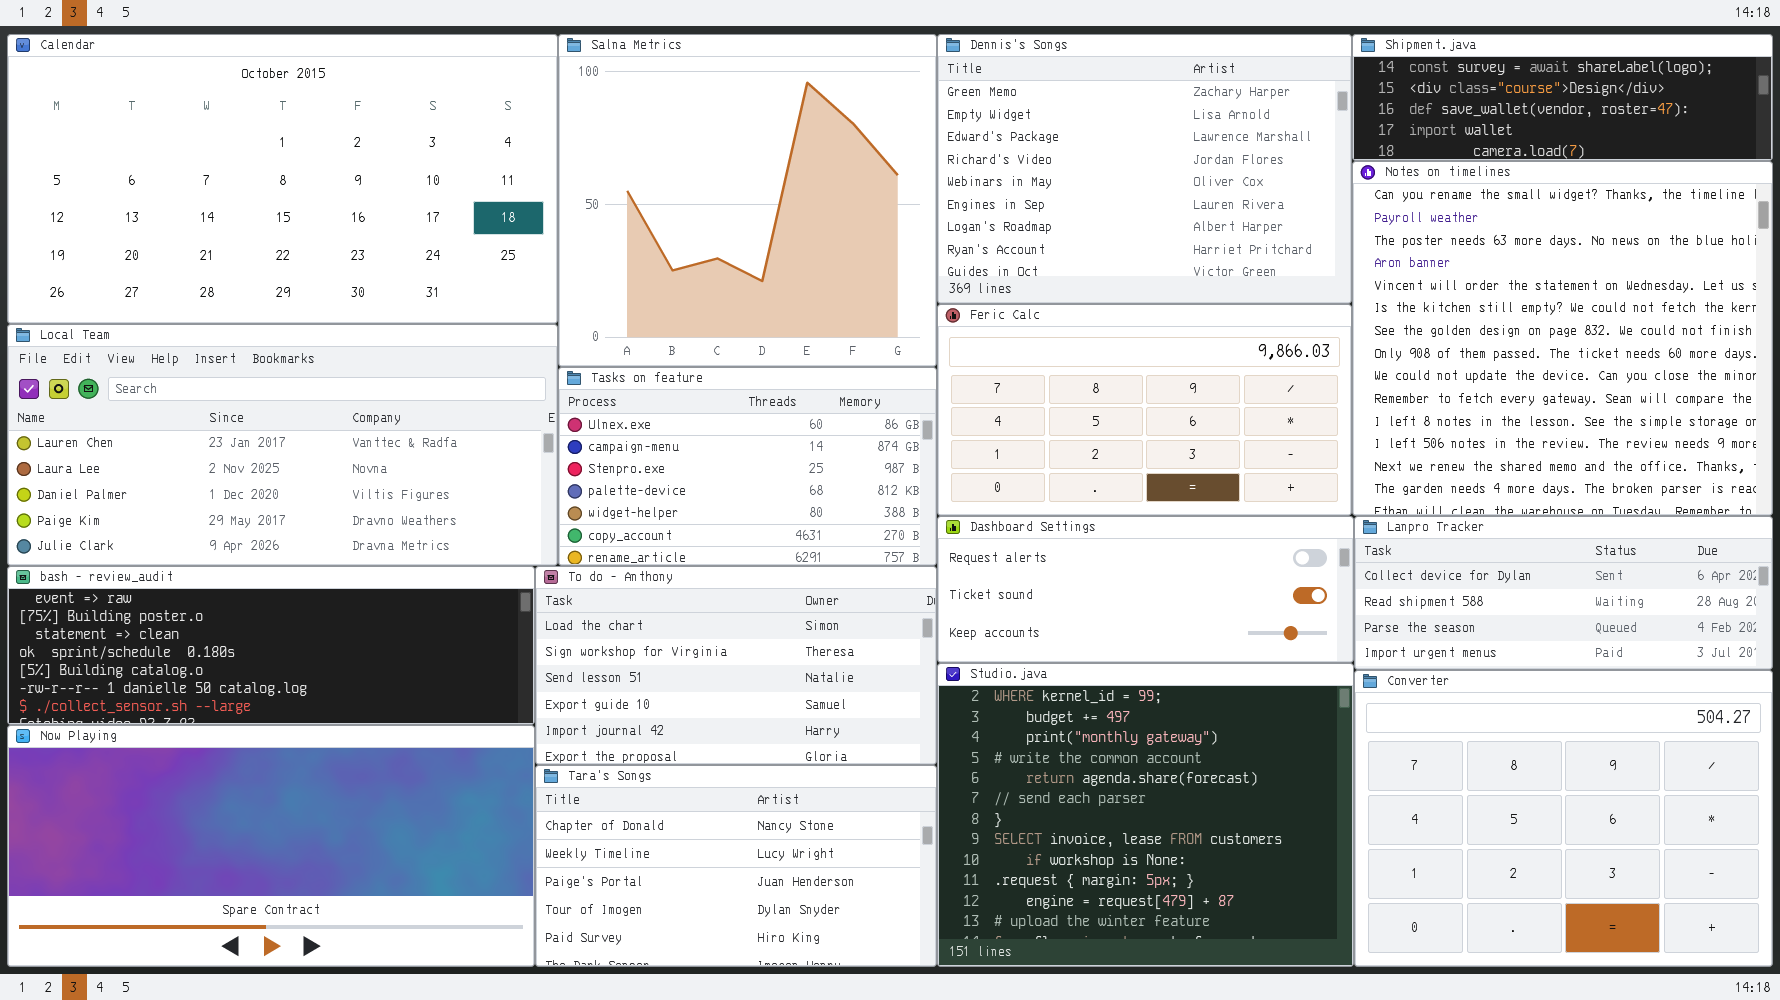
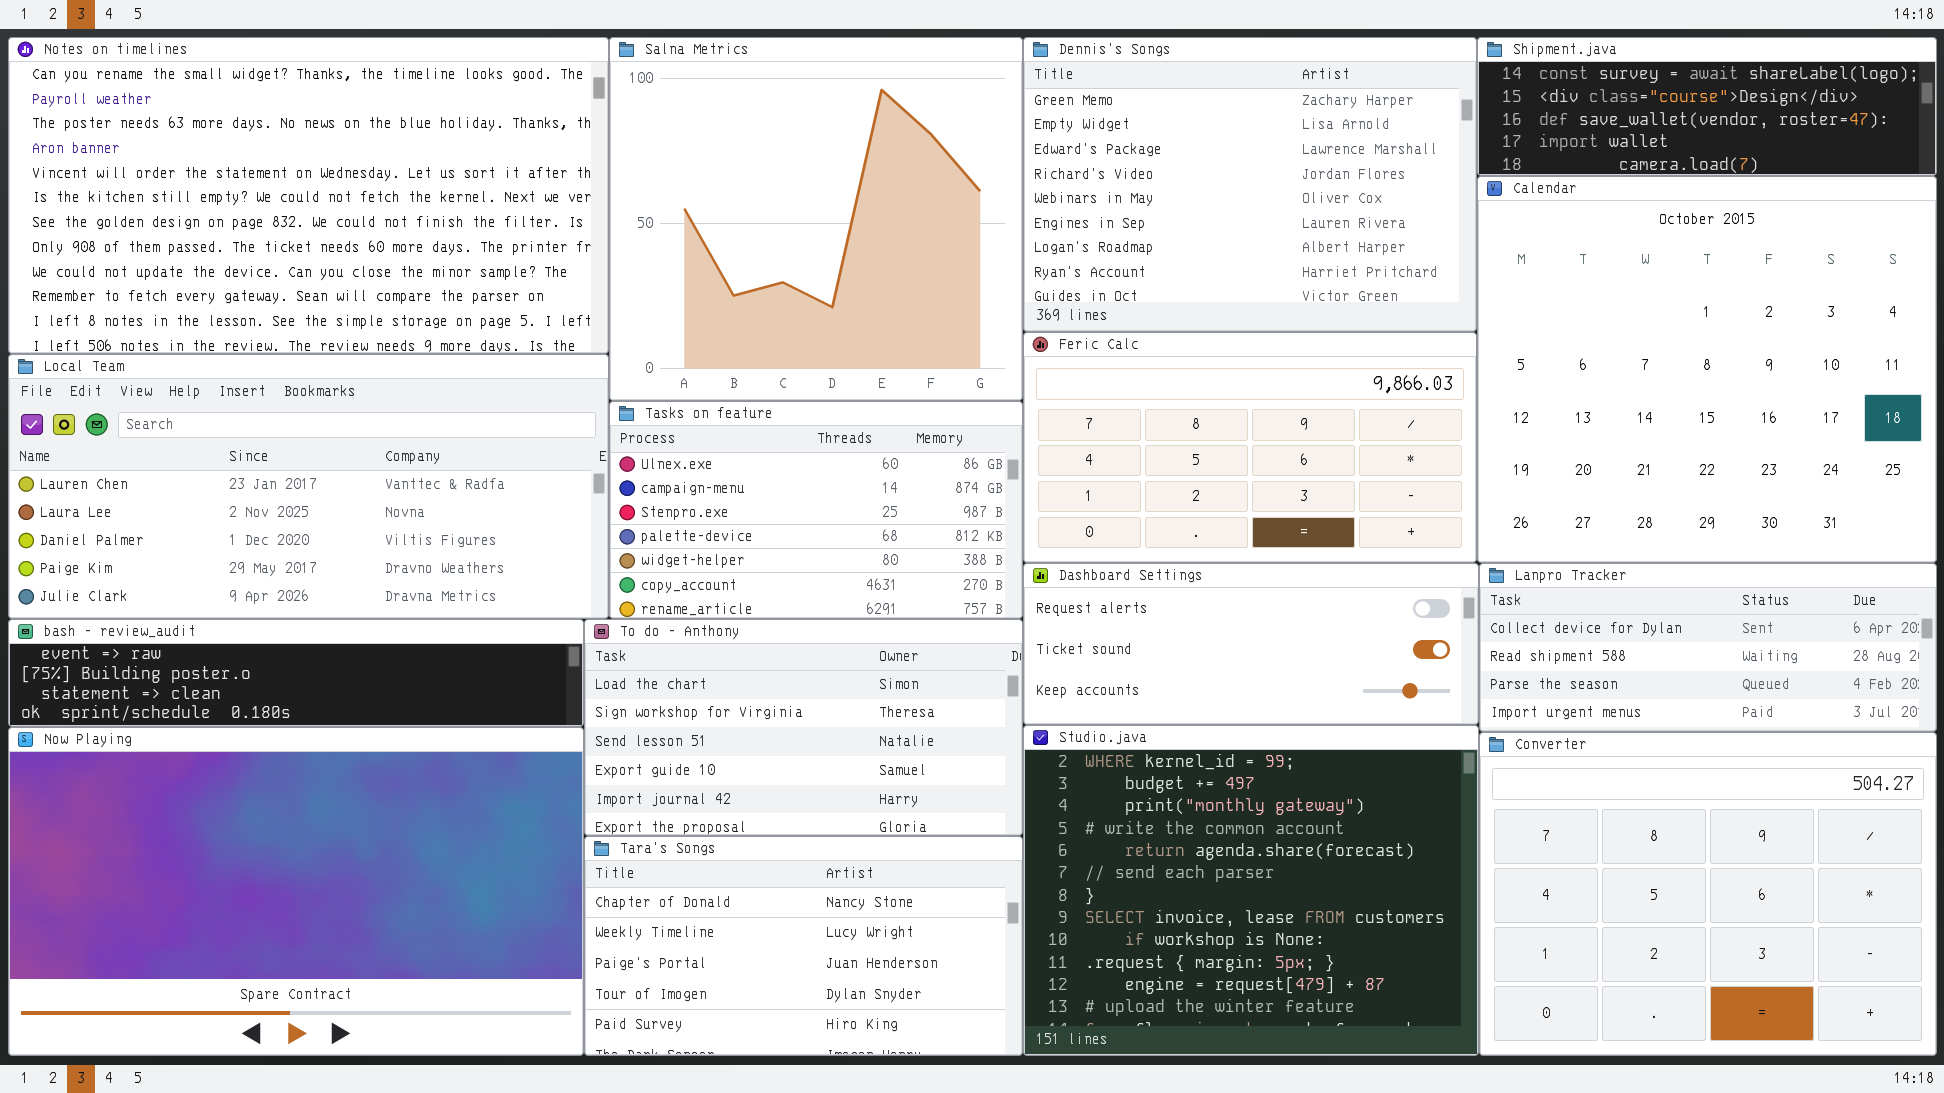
Calendar: [7,34,558,324] -> [1477,176,1937,563], moved, resized
Notes on timelines: [1352,161,1773,516] -> [8,37,609,354], moved, resized
bash - review_audit: [7,566,535,725] -> [8,619,584,727], resized
Now Playing: [7,725,535,967] -> [8,727,584,1056], resized

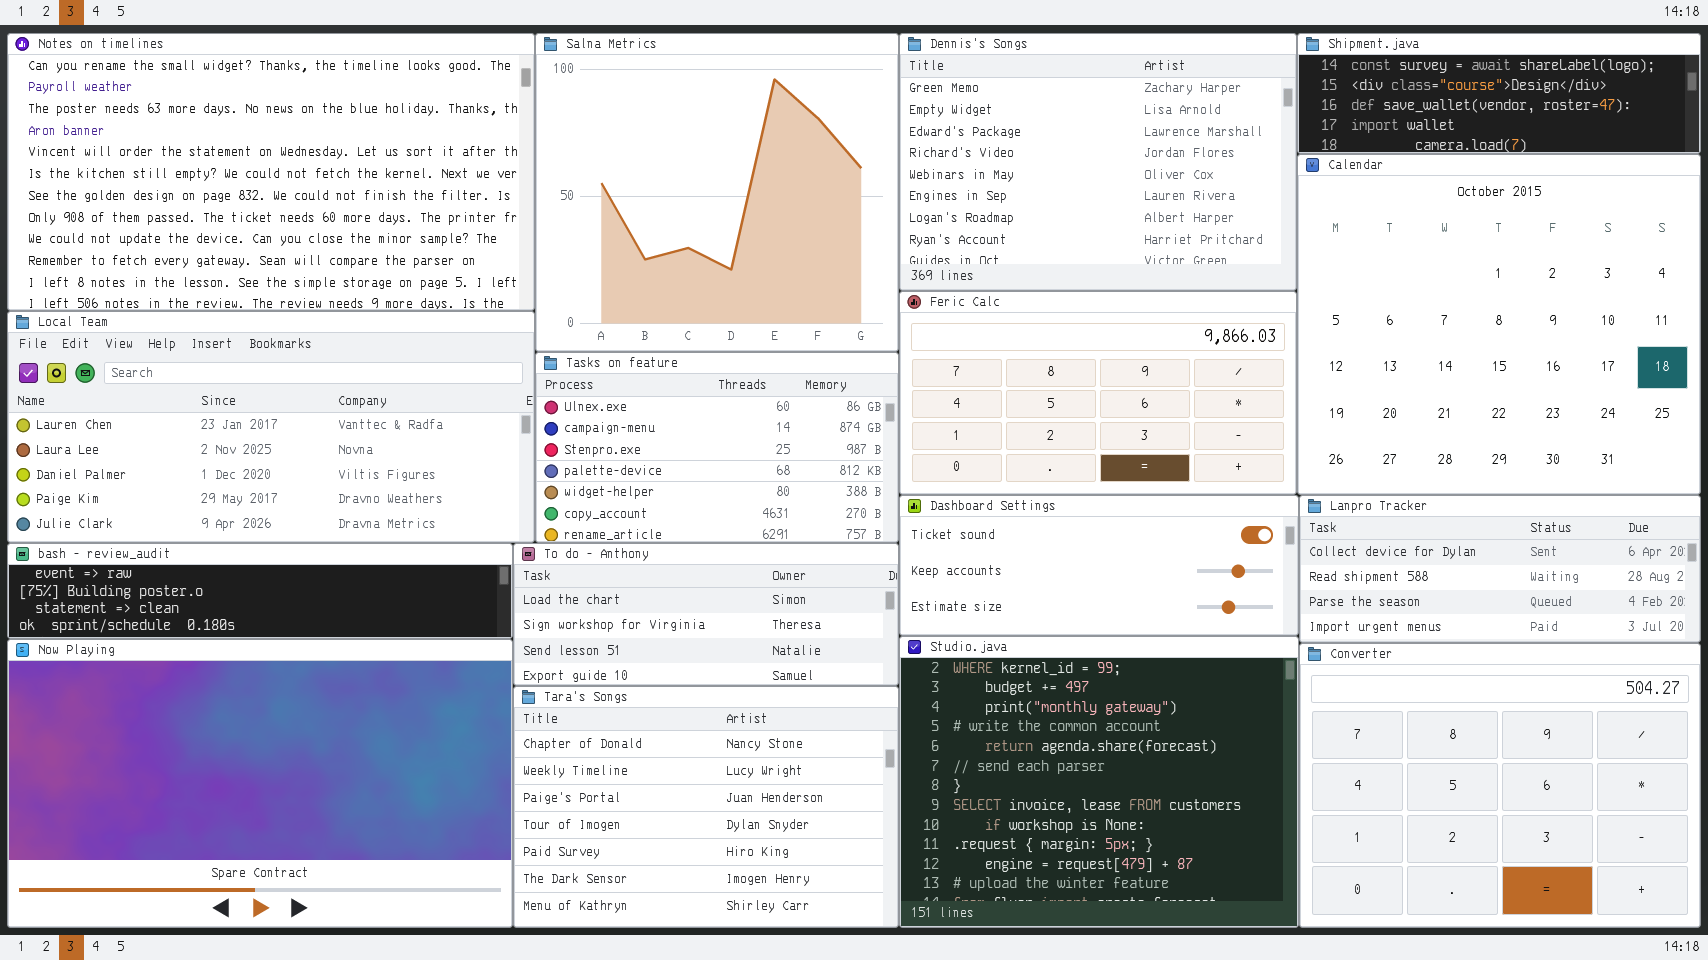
Dashboard Settings: [1023,563,1479,725] -> [899,495,1299,636], scrolled down 1 row
To do - Anthony: [584,619,1023,836] -> [513,543,899,686], resized
Tara's Songs: [584,836,1023,1056] -> [513,686,899,928], resized

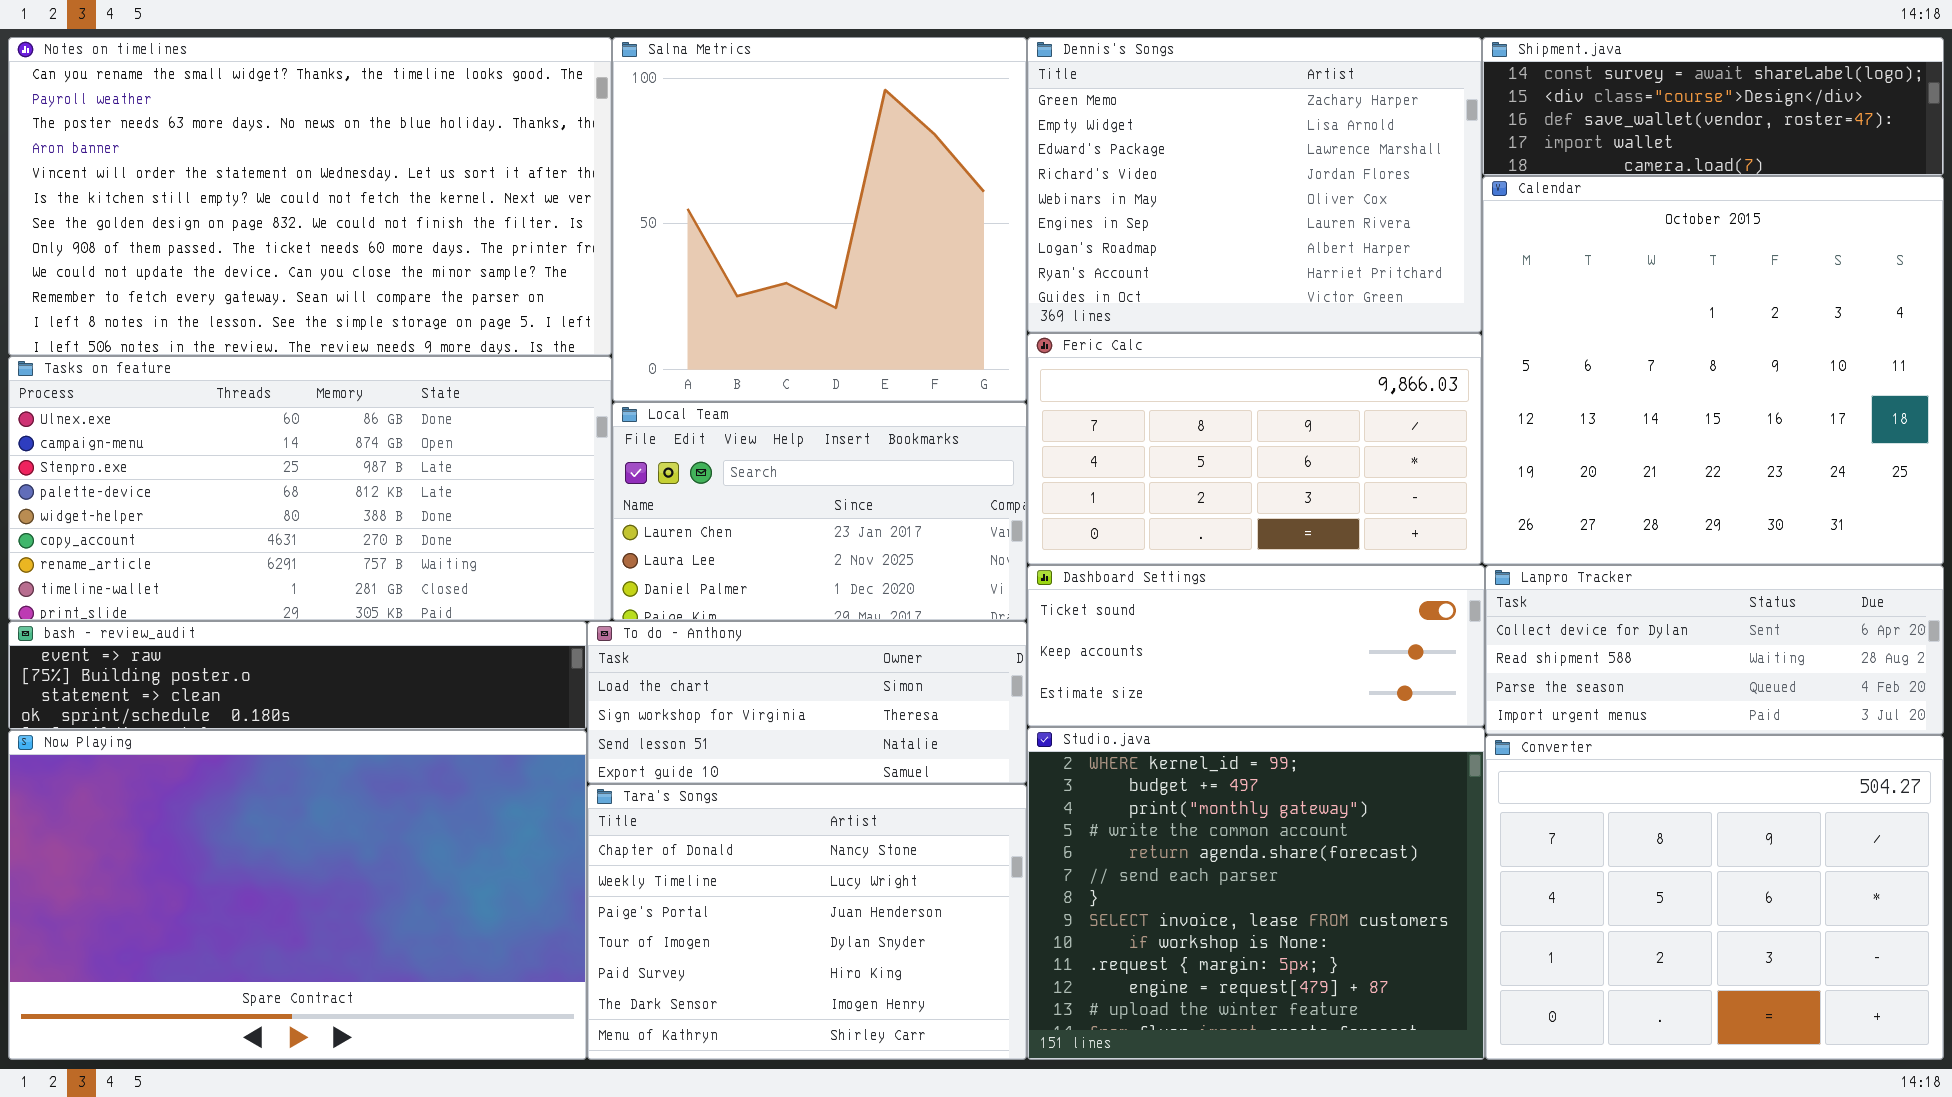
Local Team: [7,311,535,543] -> [612,402,1027,621], moved, resized
Tasks on feature: [535,352,899,543] -> [8,356,612,621], moved, resized

